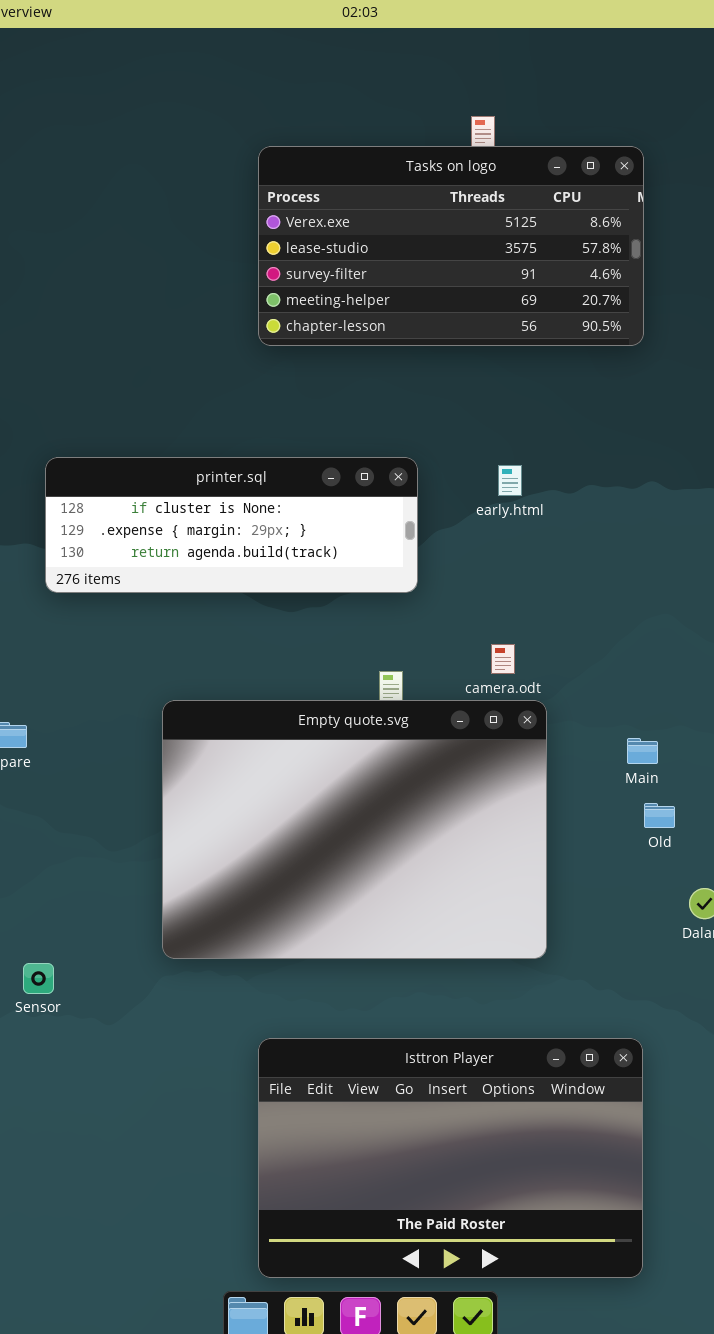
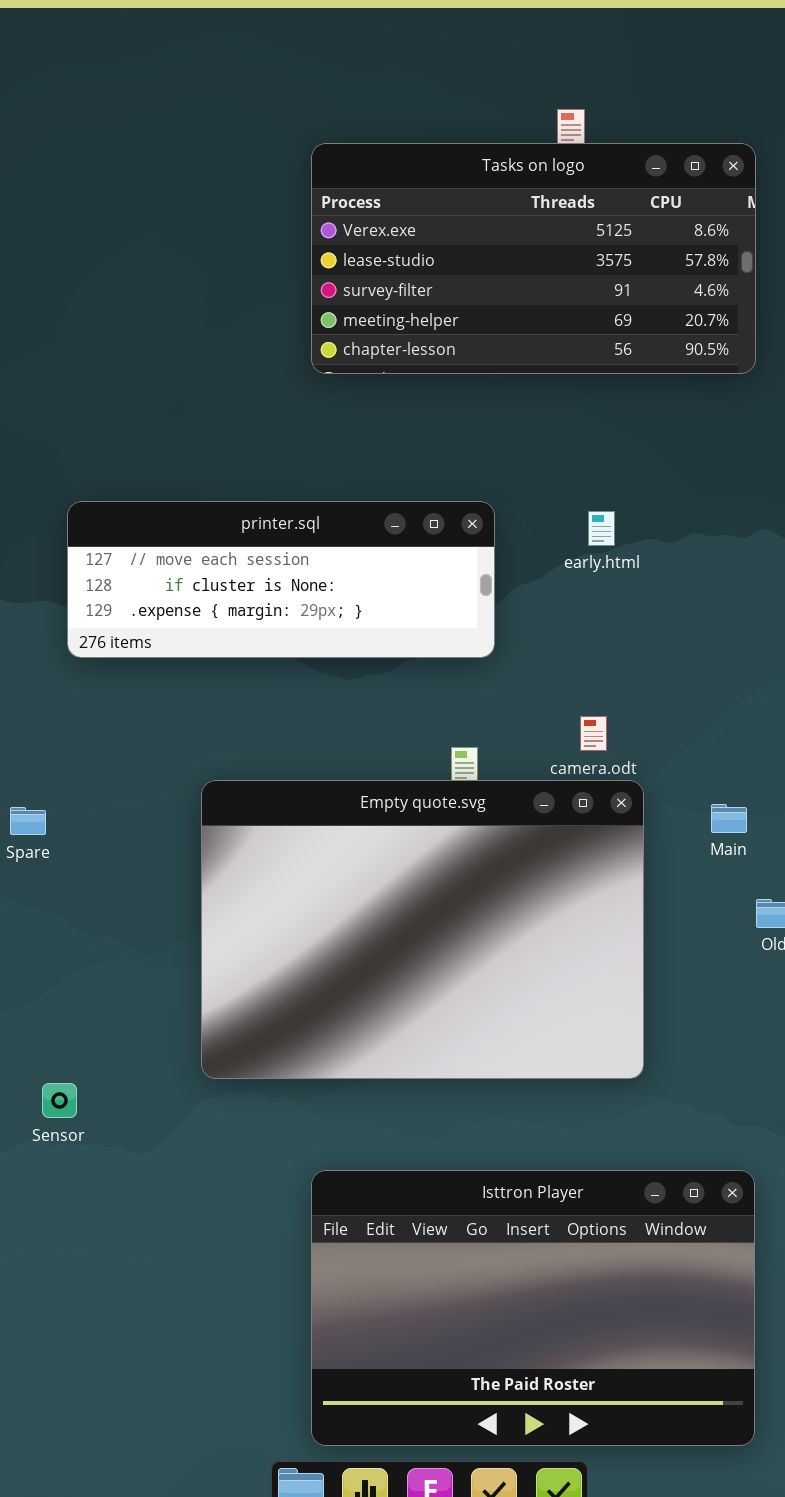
printer.sql: [45,457,418,593] -> [67,501,495,658], scrolled up 1 row
Main: [627,738,658,764] -> [711,804,747,833], moved

